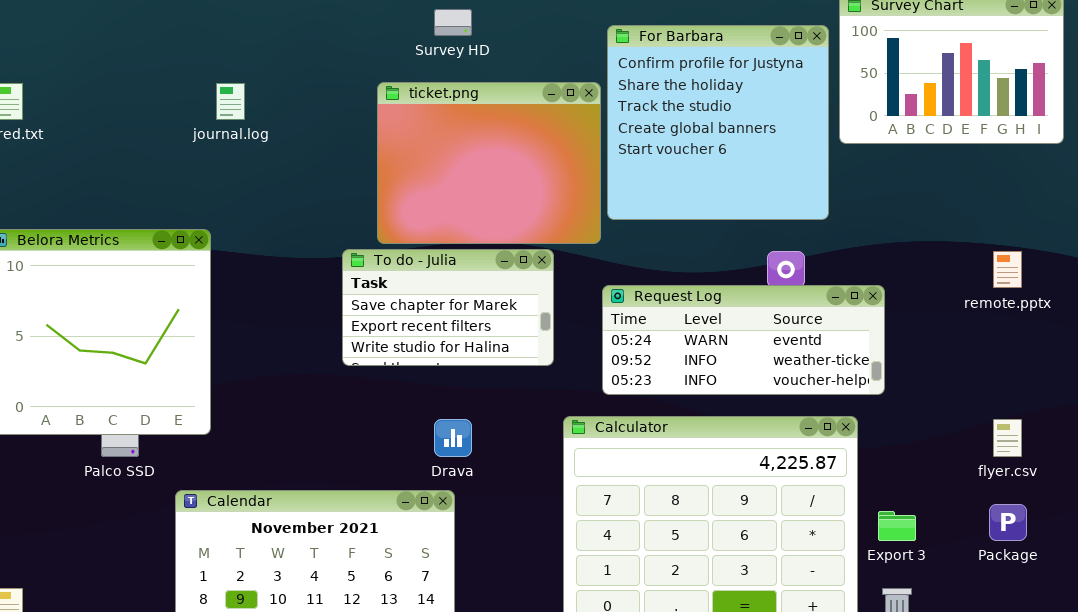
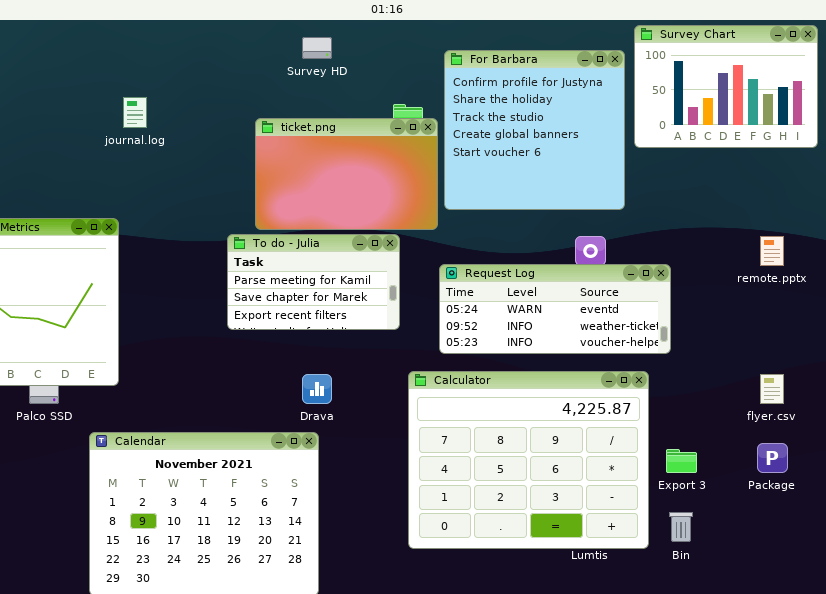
ticket.png: [377,82,601,244] -> [255,118,438,230], resized
To do - Julia: [342,249,554,366] -> [227,234,400,330], scrolled up 1 row

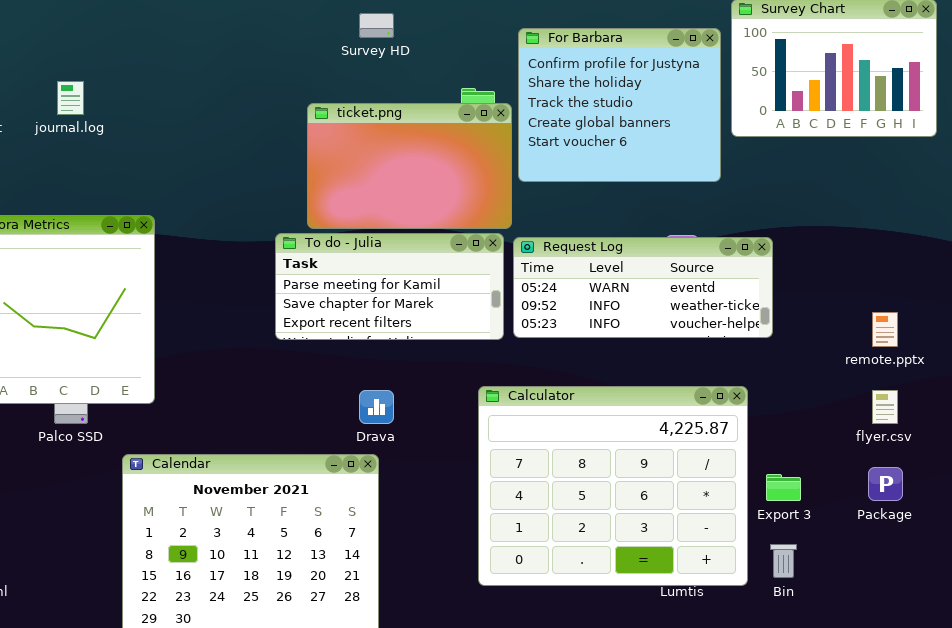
For Barbara: [444,50,625,210] -> [518,28,721,182], resized
journal.log: [123,97,147,128] -> [57,81,84,115], moved
To do - Julia: [227,234,400,330] -> [275,233,504,340], resized
remote.pptx: [760,236,784,266] -> [872,312,898,347], moved
Request Log: [439,264,671,354] -> [513,237,773,338], moved

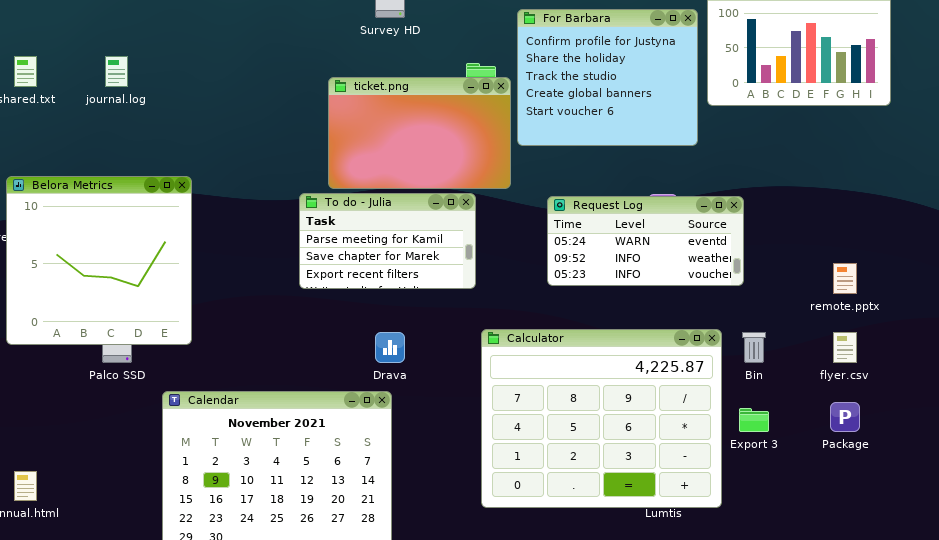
To do - Julia: [275,233,504,340] -> [299,193,476,289], resized
Request Log: [513,237,773,338] -> [547,196,744,286], resized
Bin: [770,544,797,578] -> [742,332,766,363], moved

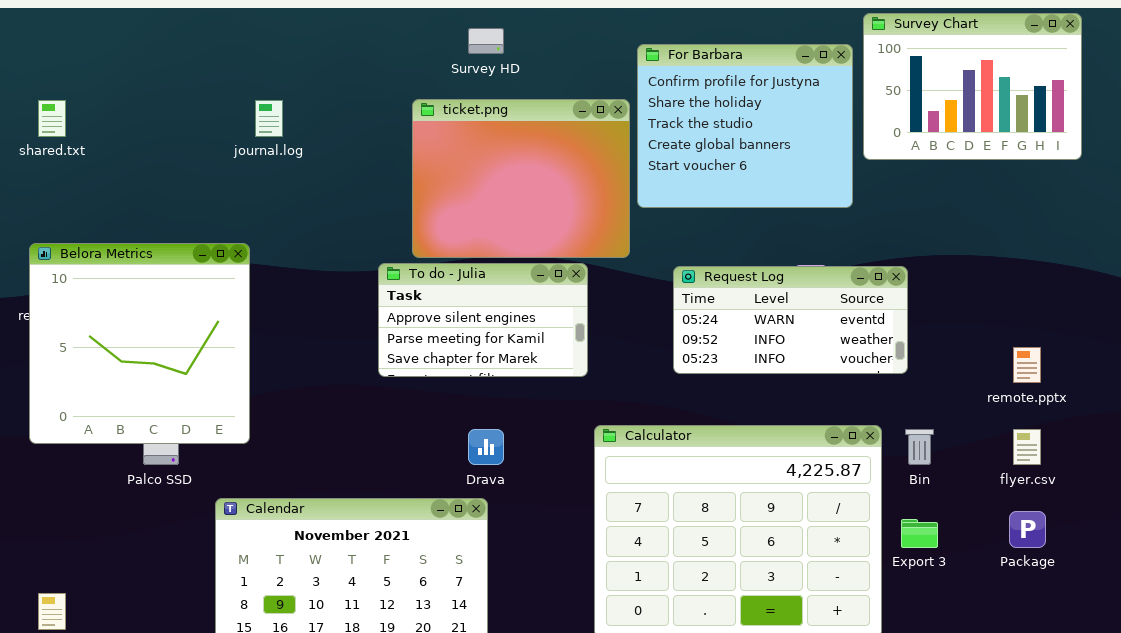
journal.log: [105,56,128,87] -> [255,100,283,137], moved
ticket.png: [328,77,511,189] -> [412,99,630,258], resized
To do - Julia: [299,193,476,289] -> [378,263,588,377], scrolled up 1 row

